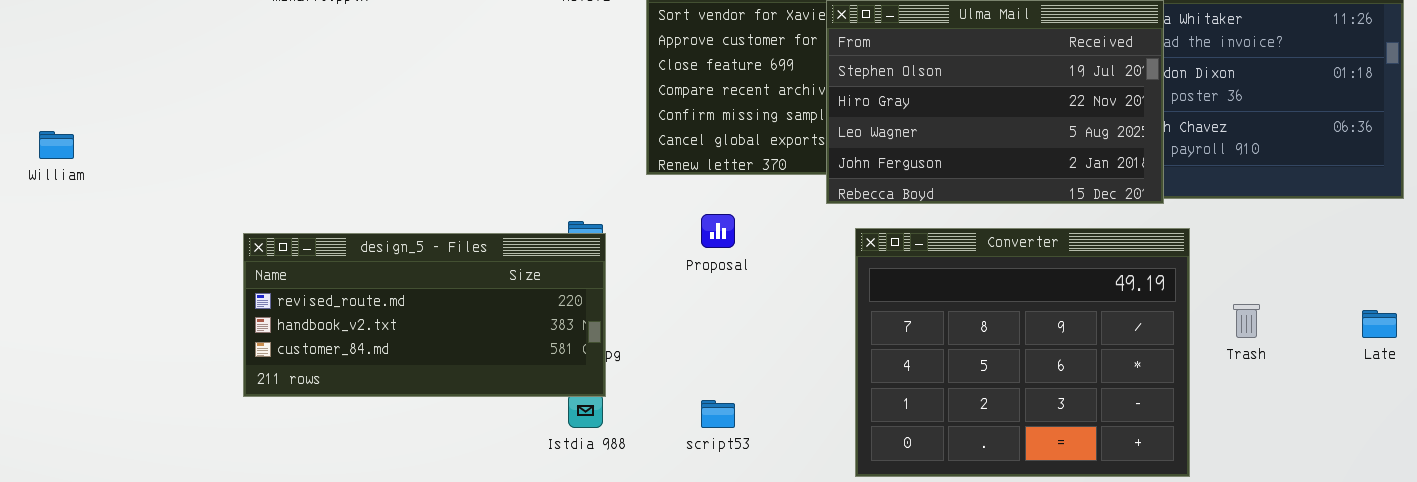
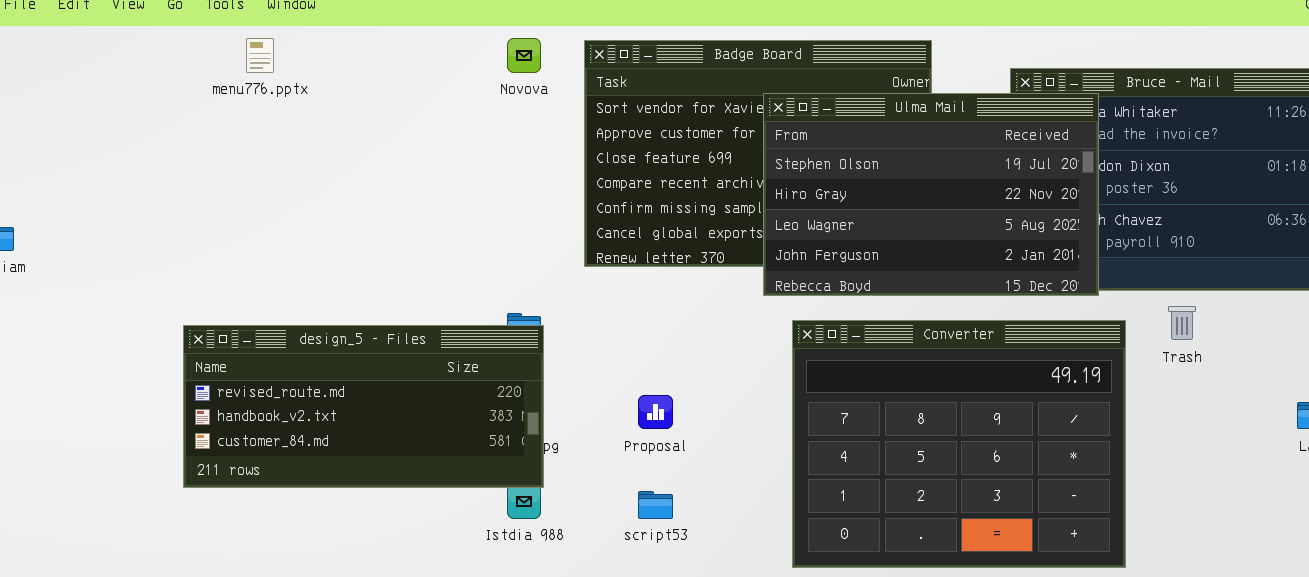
Proposal: [701,214,735,248] -> [638,395,673,429], moved
Trash: [1233,304,1260,338] -> [1168,306,1196,340], moved

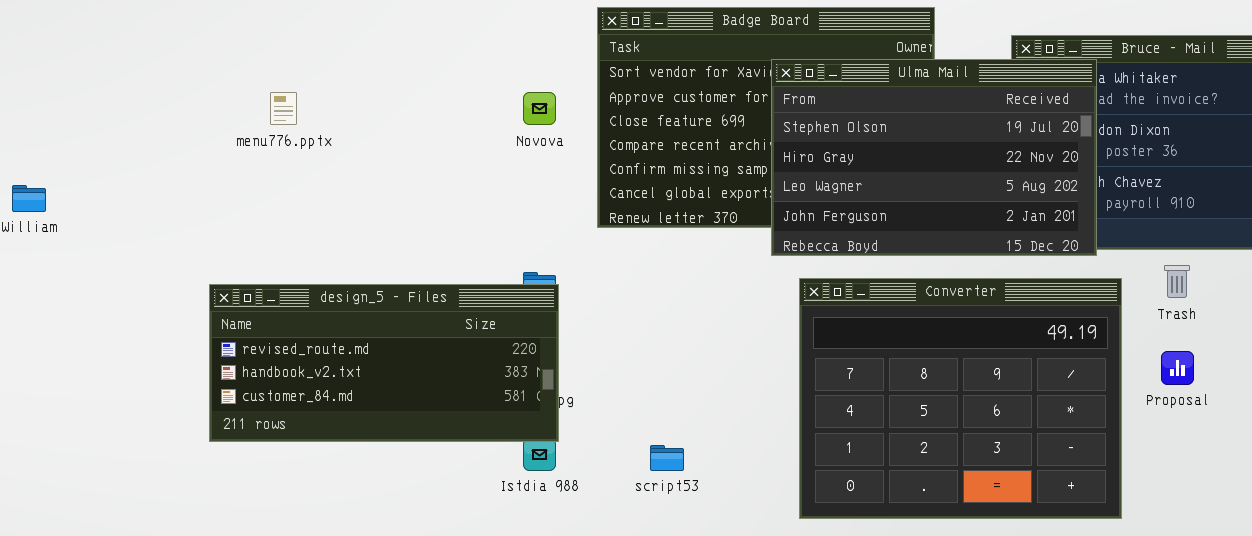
menu776.pptx: [246,38,274,73] -> [270,92,297,125], moved
Novova: [507,38,541,73] -> [523,92,556,125], moved
Proposal: [638,395,673,429] -> [1161,351,1194,385], moved

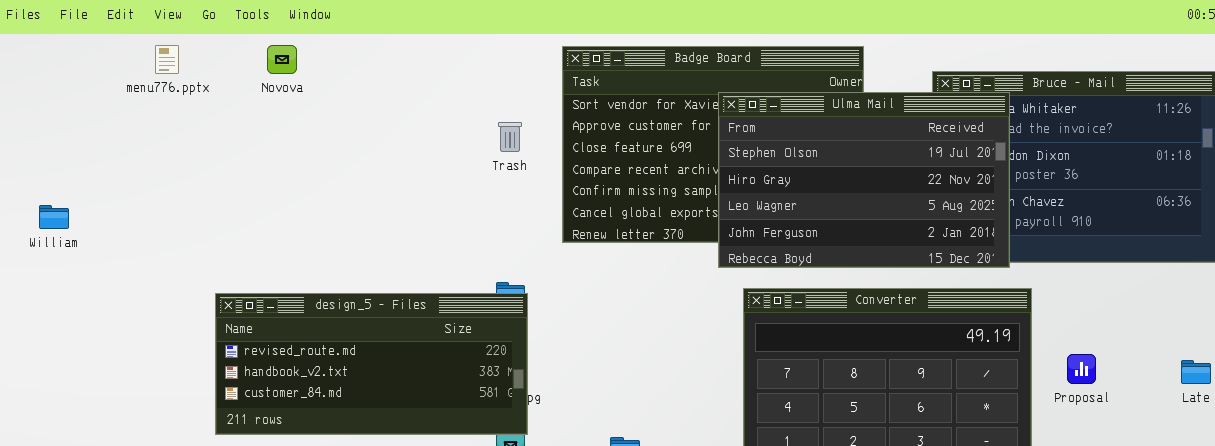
menu776.pptx: [270,92,297,125] -> [155,45,179,74], moved
Novova: [523,92,556,125] -> [267,45,297,74], moved
Trash: [1164,265,1190,298] -> [498,122,522,152], moved

